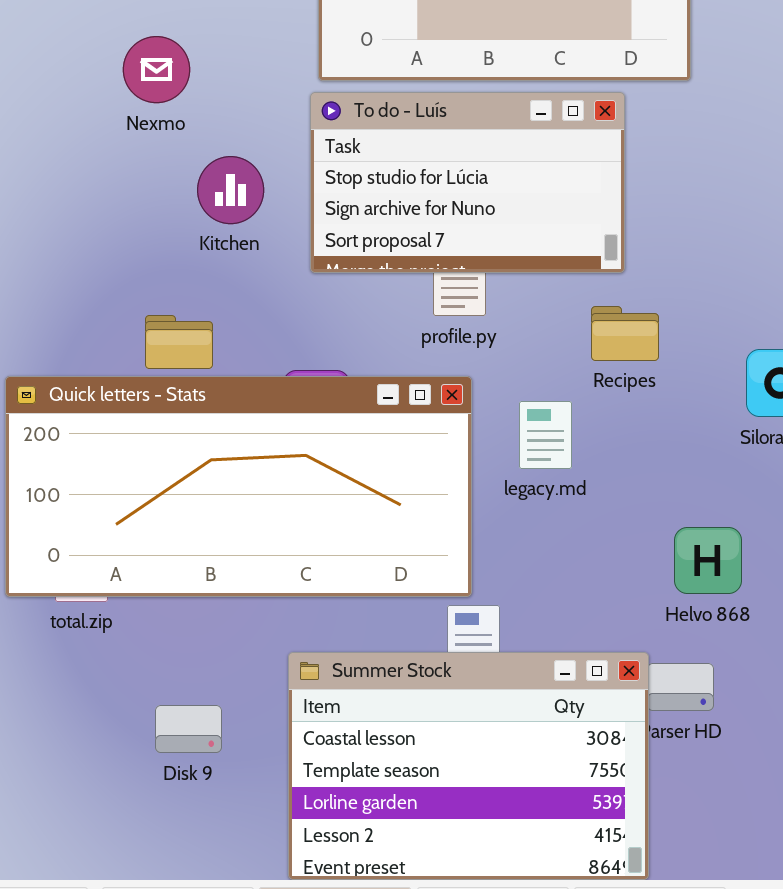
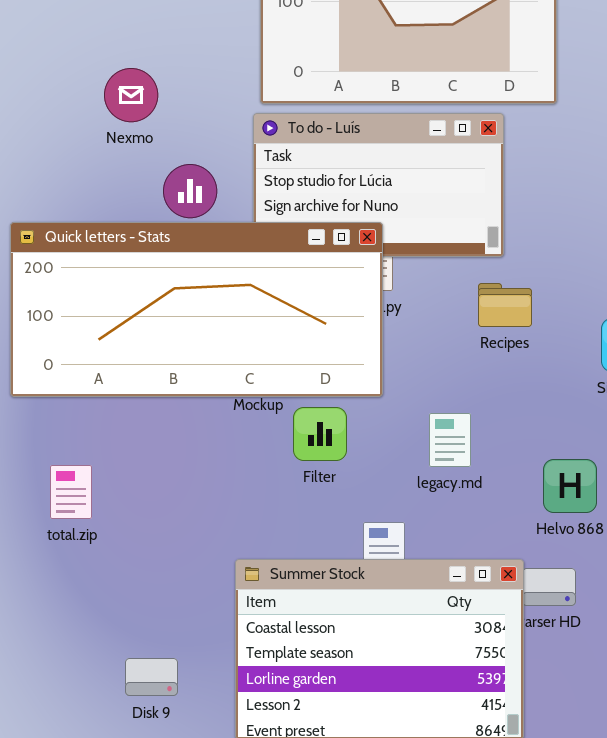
Quick letters - Stats: [5,376,472,597] -> [10,222,383,397], moved
legacy.md: [519,401,572,469] -> [429,413,471,467], moved
Disk 9: [155,705,222,753] -> [125,658,178,696], moved

